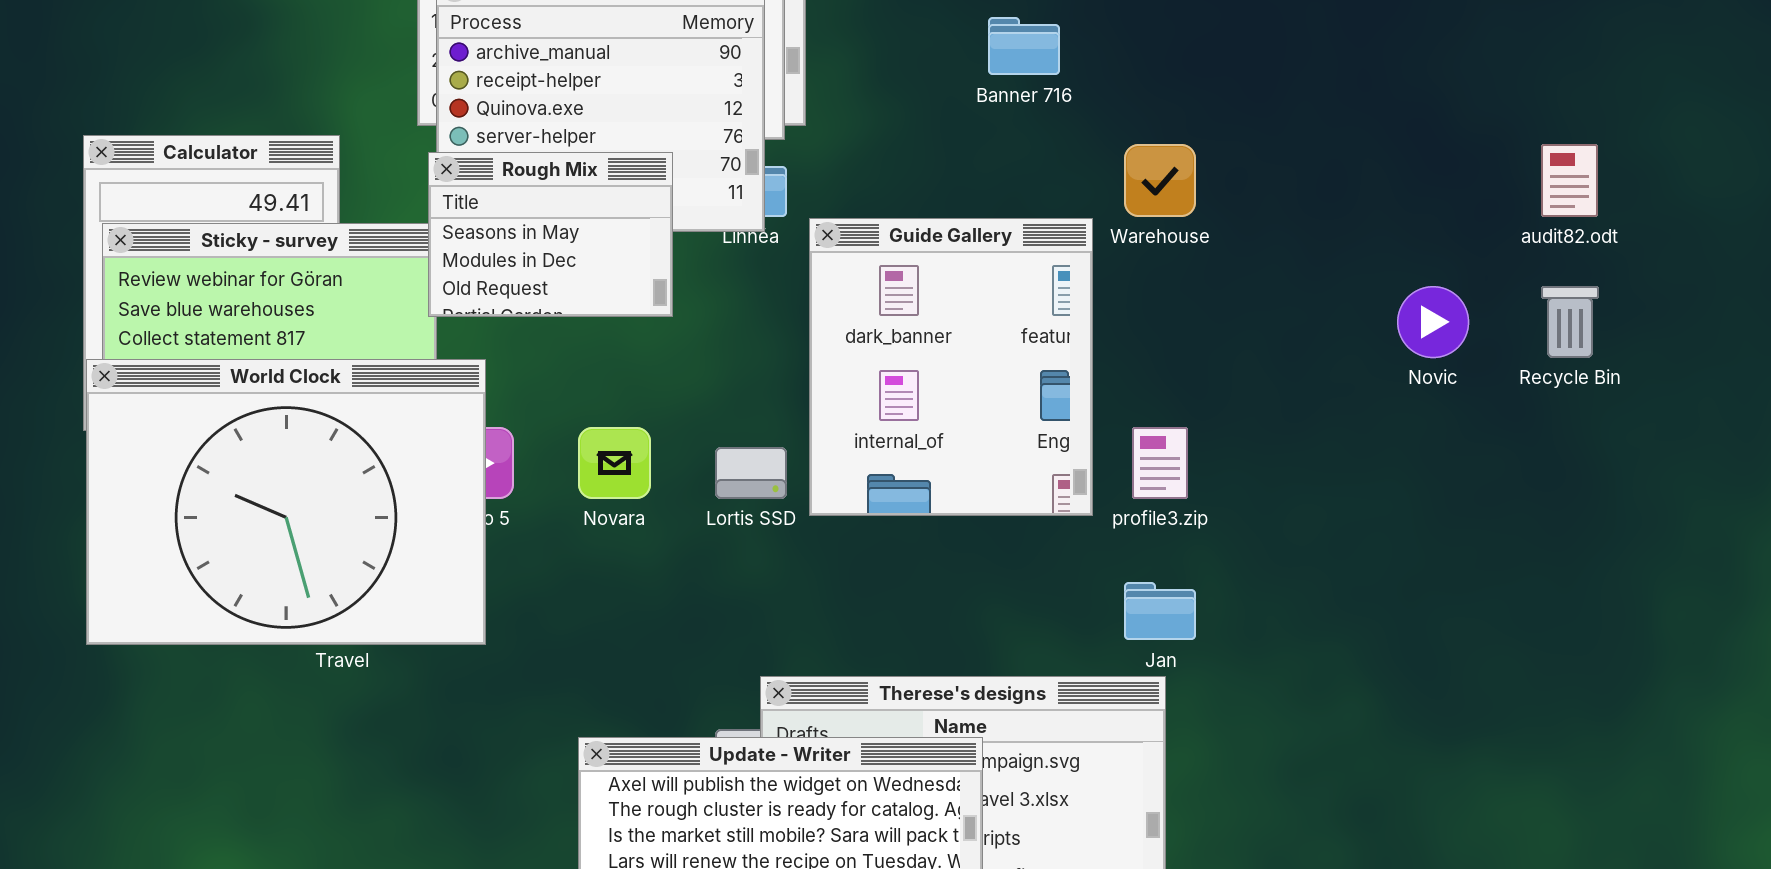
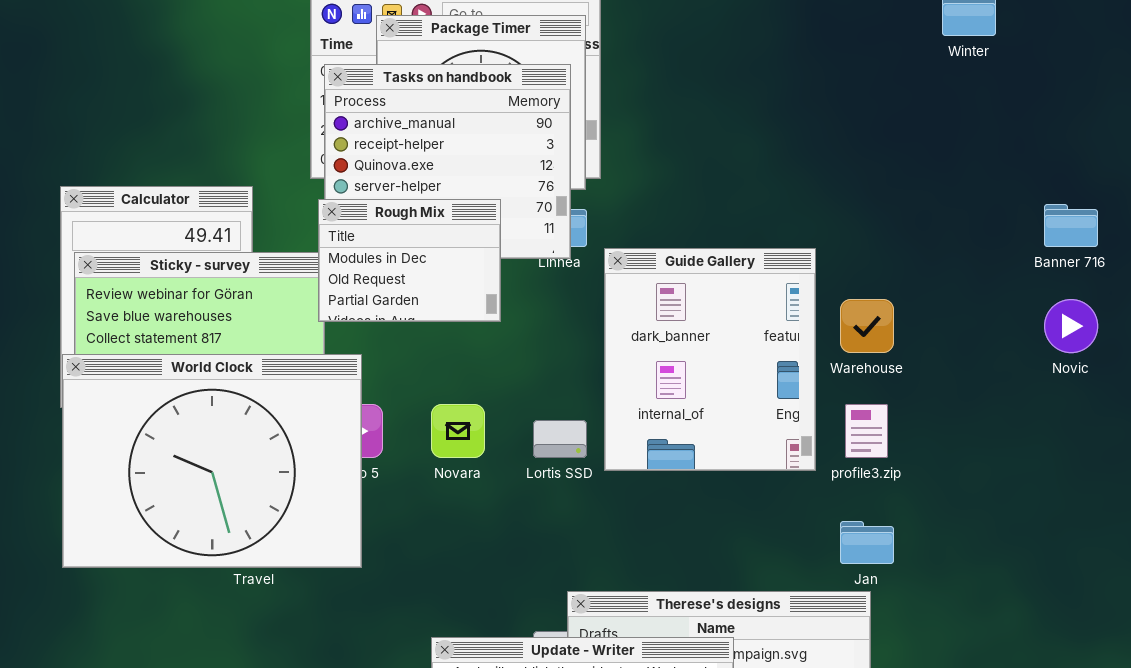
Banner 716: [988,17,1060,75] -> [1044,204,1098,247], moved
Warehouse: [1124,144,1196,217] -> [840,299,894,353], moved
Rough Mix: [428,152,673,317] -> [318,199,501,322], scrolled down 1 row

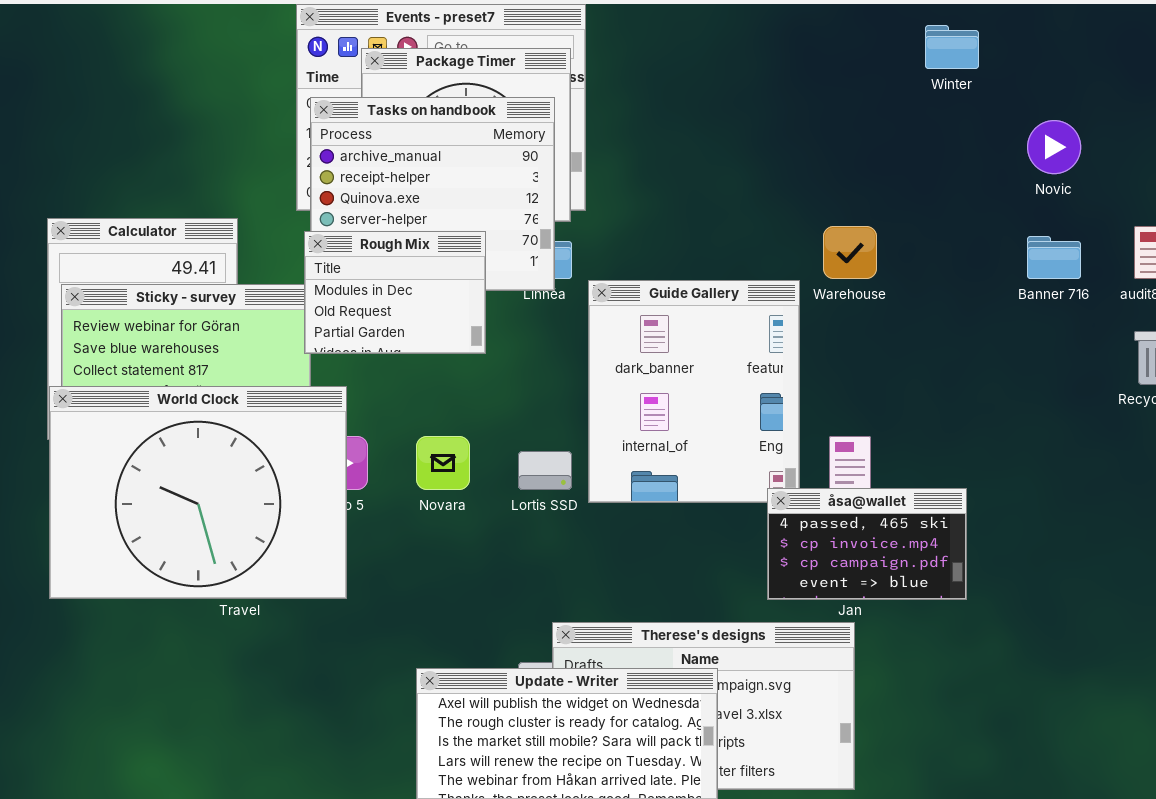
Warehouse: [840,299,894,353] -> [823,226,877,279], moved
Novic: [1044,299,1098,353] -> [1027,120,1081,174], moved
åsa@wallet: none -> [767,488,967,600], opened

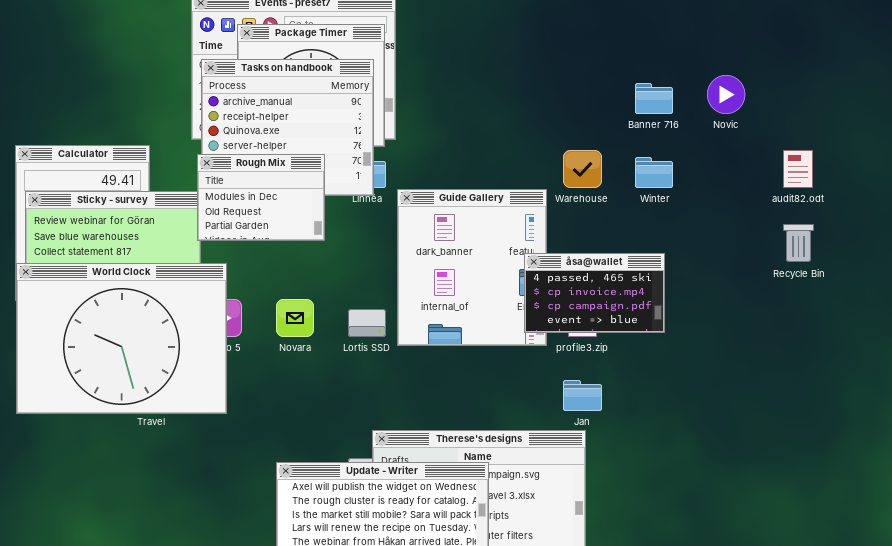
Winter: [925,25,979,69] -> [635,157,673,188], moved
Banner 716: [1027,236,1081,279] -> [635,83,673,114], moved
åsa@wallet: [767,488,967,600] -> [524,253,665,333], moved

